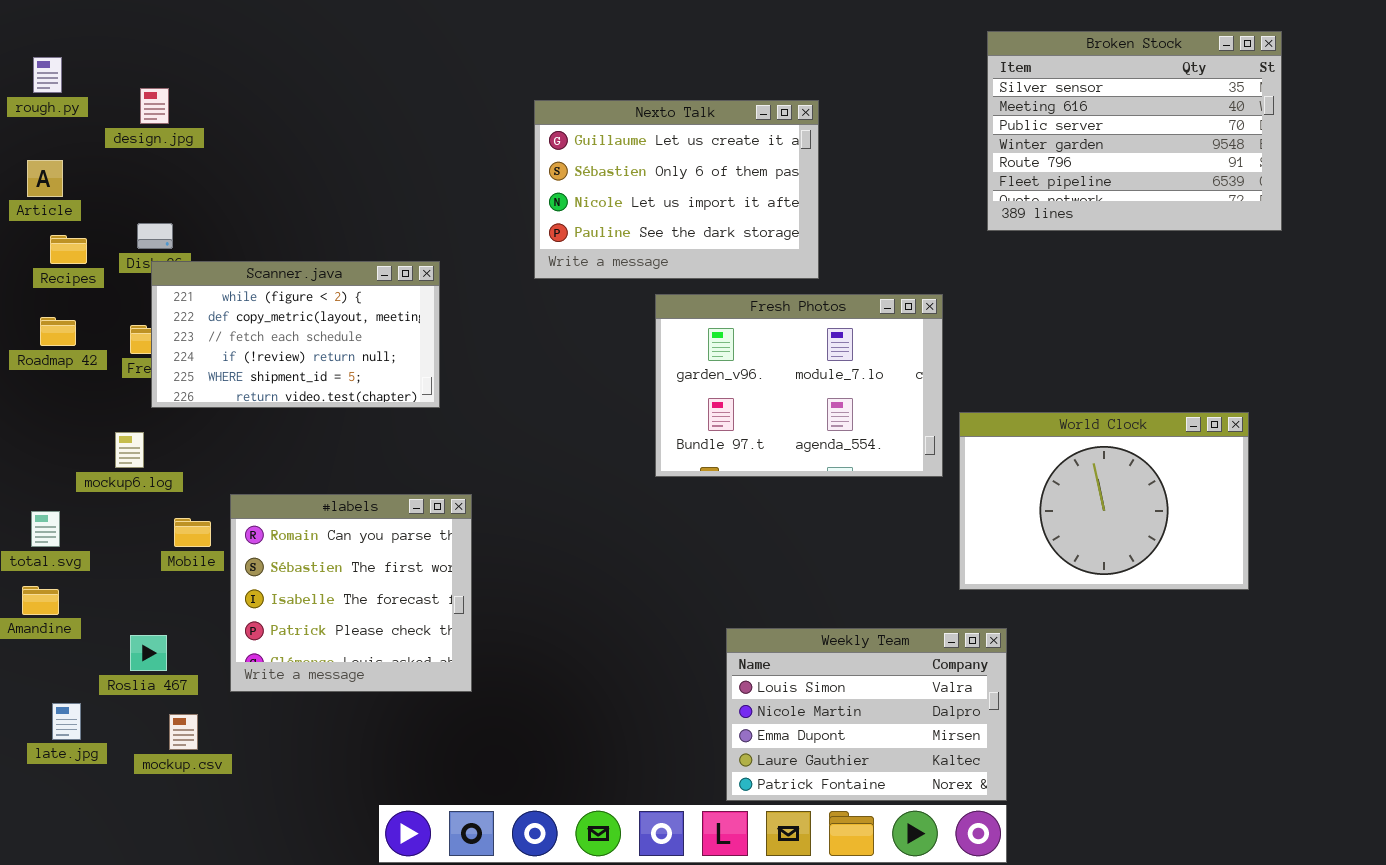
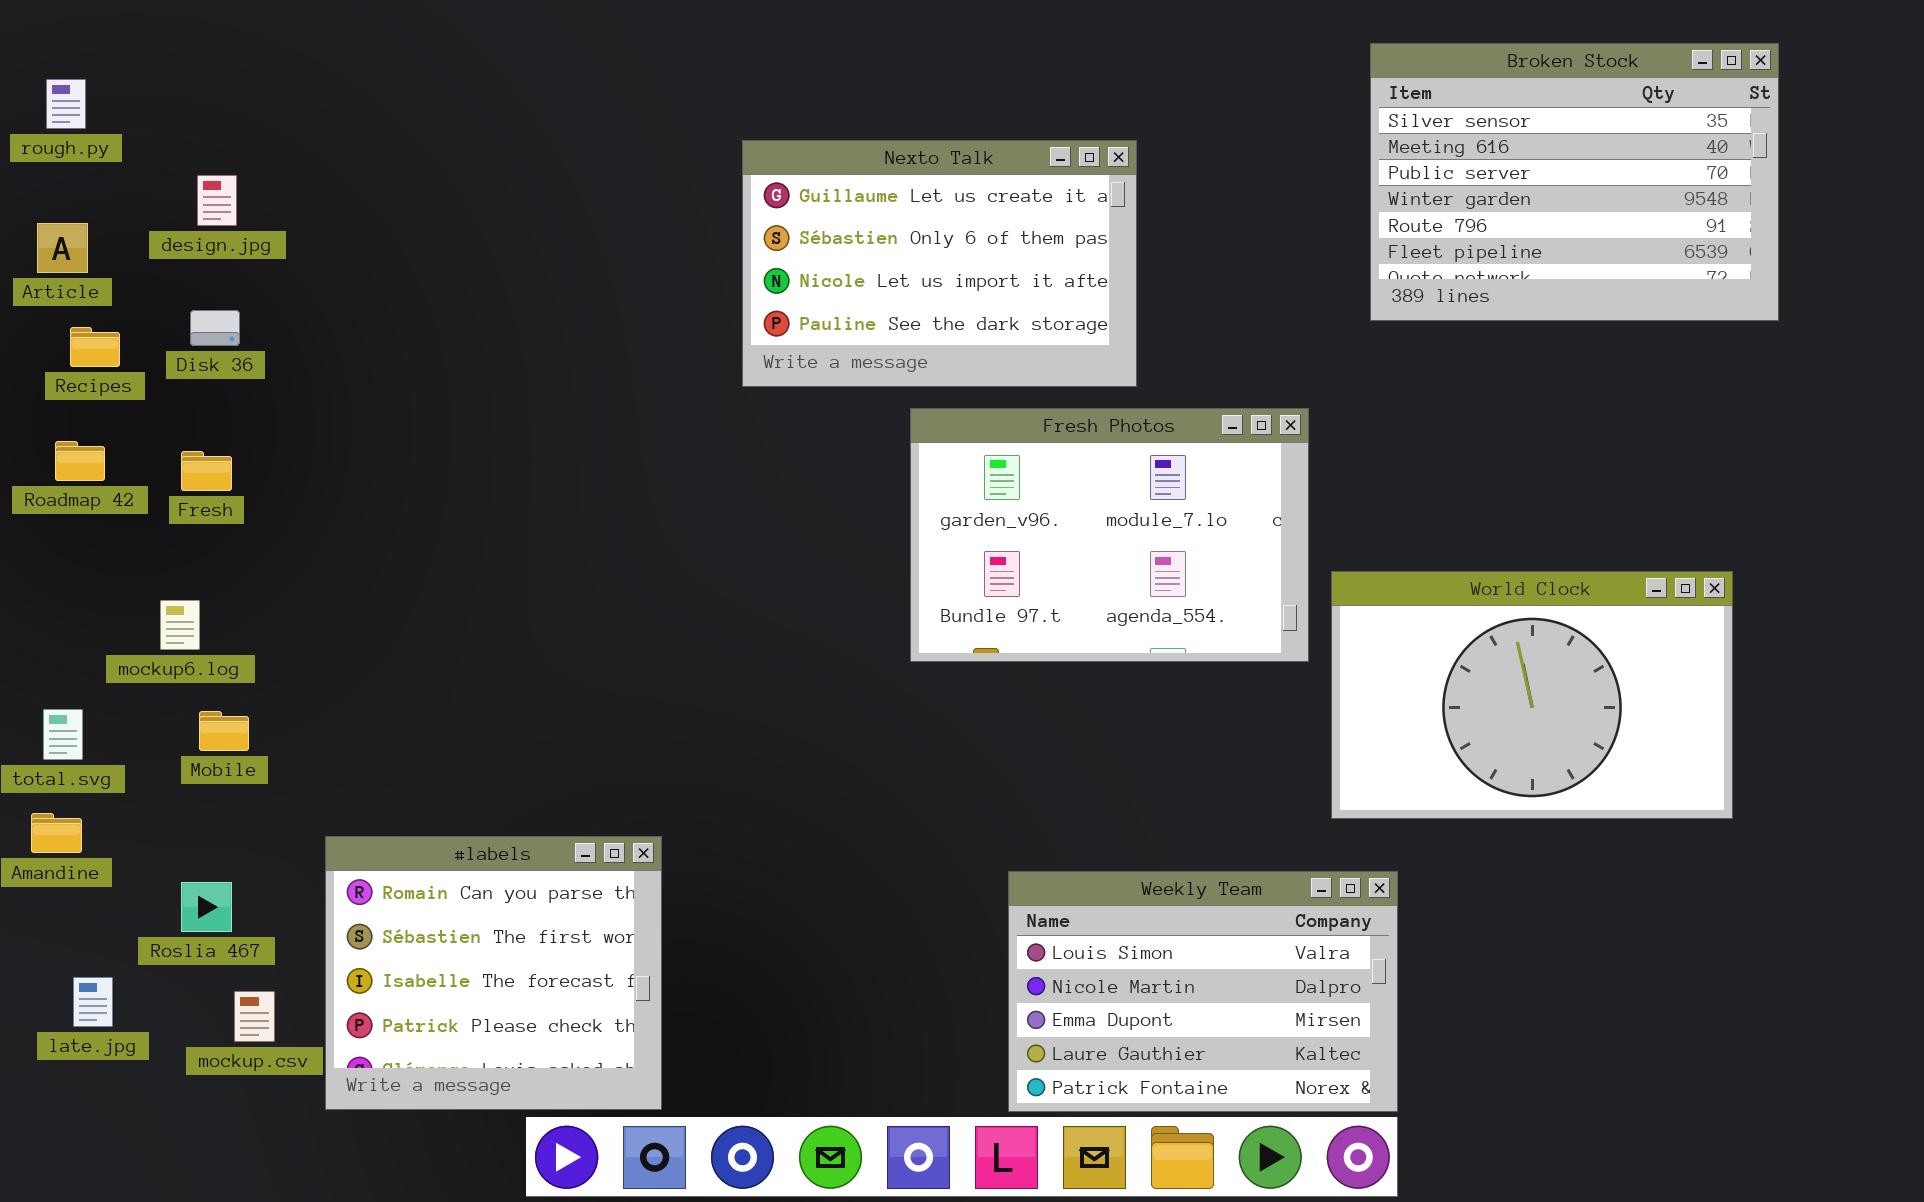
design.jpg: [140,88,169,124] -> [197,175,237,226], moved
Scanner.java: [151,261,440,408] -> none, closed
#labels: [230,494,472,692] -> [325,836,662,1110], moved
Mobile: [174,518,211,547] -> [199,711,249,751], moved

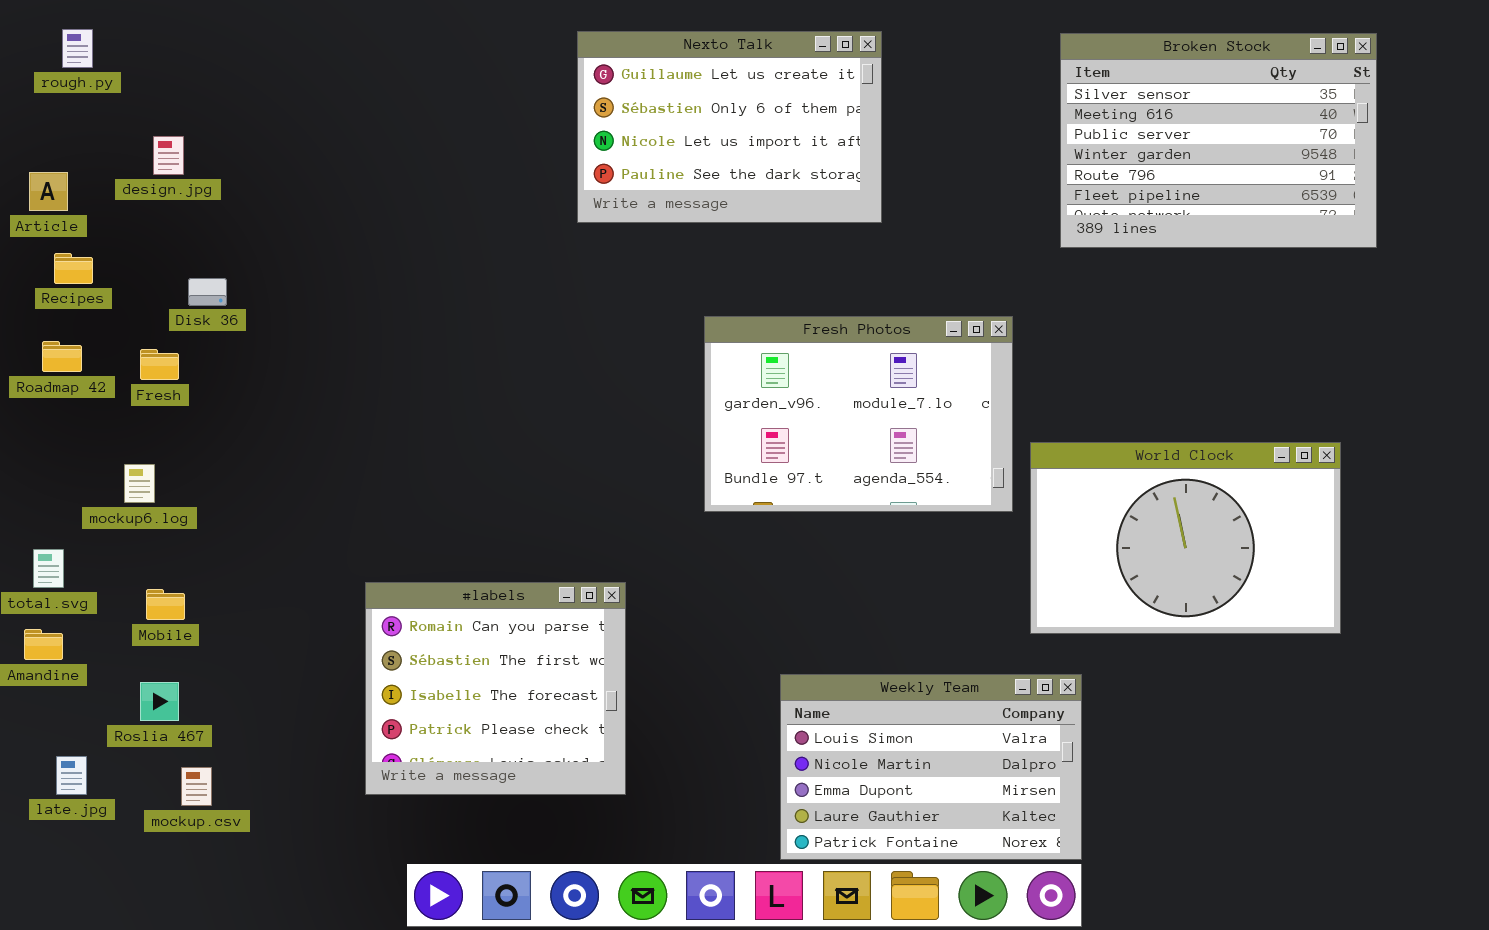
rough.py: [46,79,86,129] -> [62,29,93,68], moved
Nexto Talk: [742,140,1137,387] -> [577,31,882,223], moved
Disk 36: [190,310,240,346] -> [188,278,227,306], moved
Mobile: [199,711,249,751] -> [146,589,185,620], moved
#labels: [325,836,662,1110] -> [365,582,626,795], moved

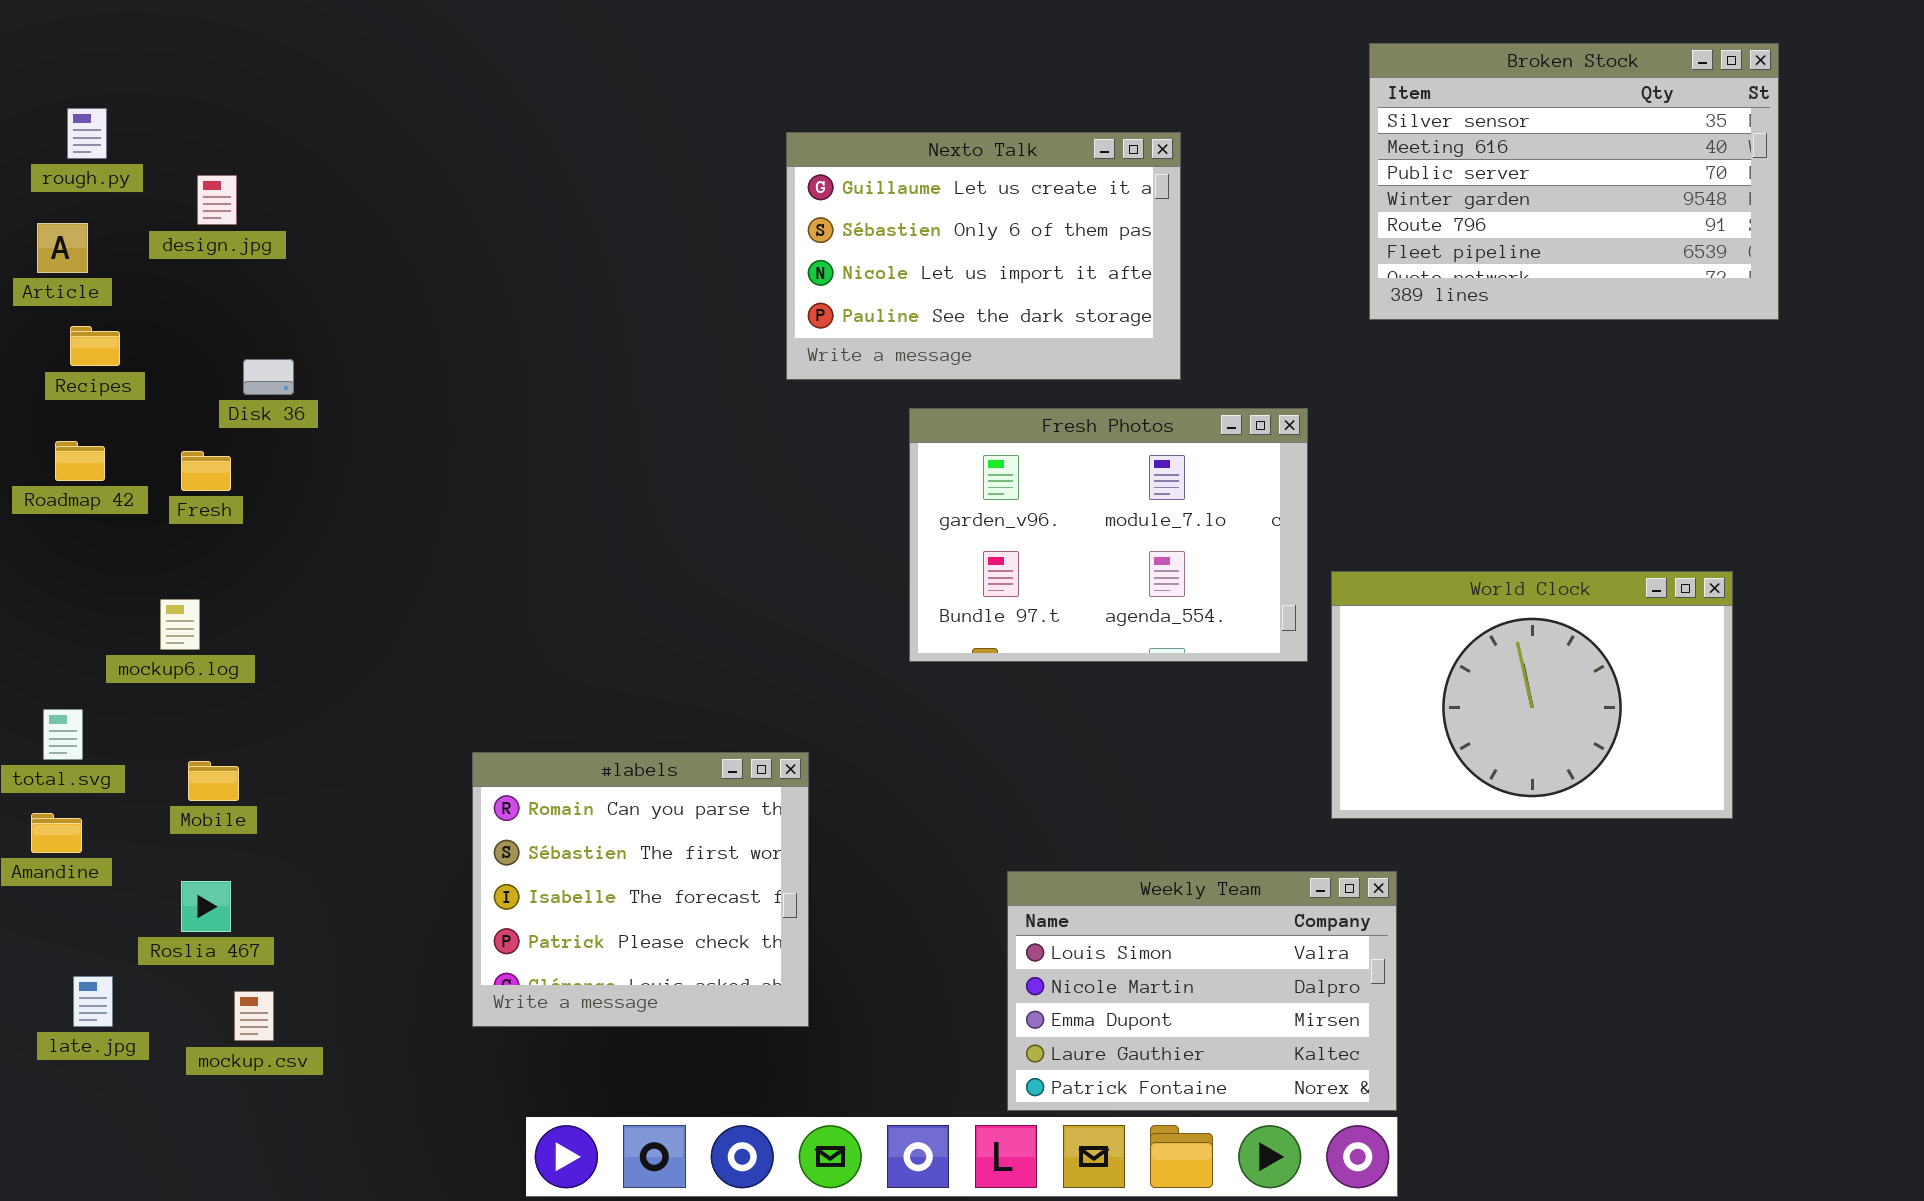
rough.py: [62,29,93,68] -> [67,108,107,159], moved
Nexto Talk: [577,31,882,223] -> [786,132,1181,380], moved

